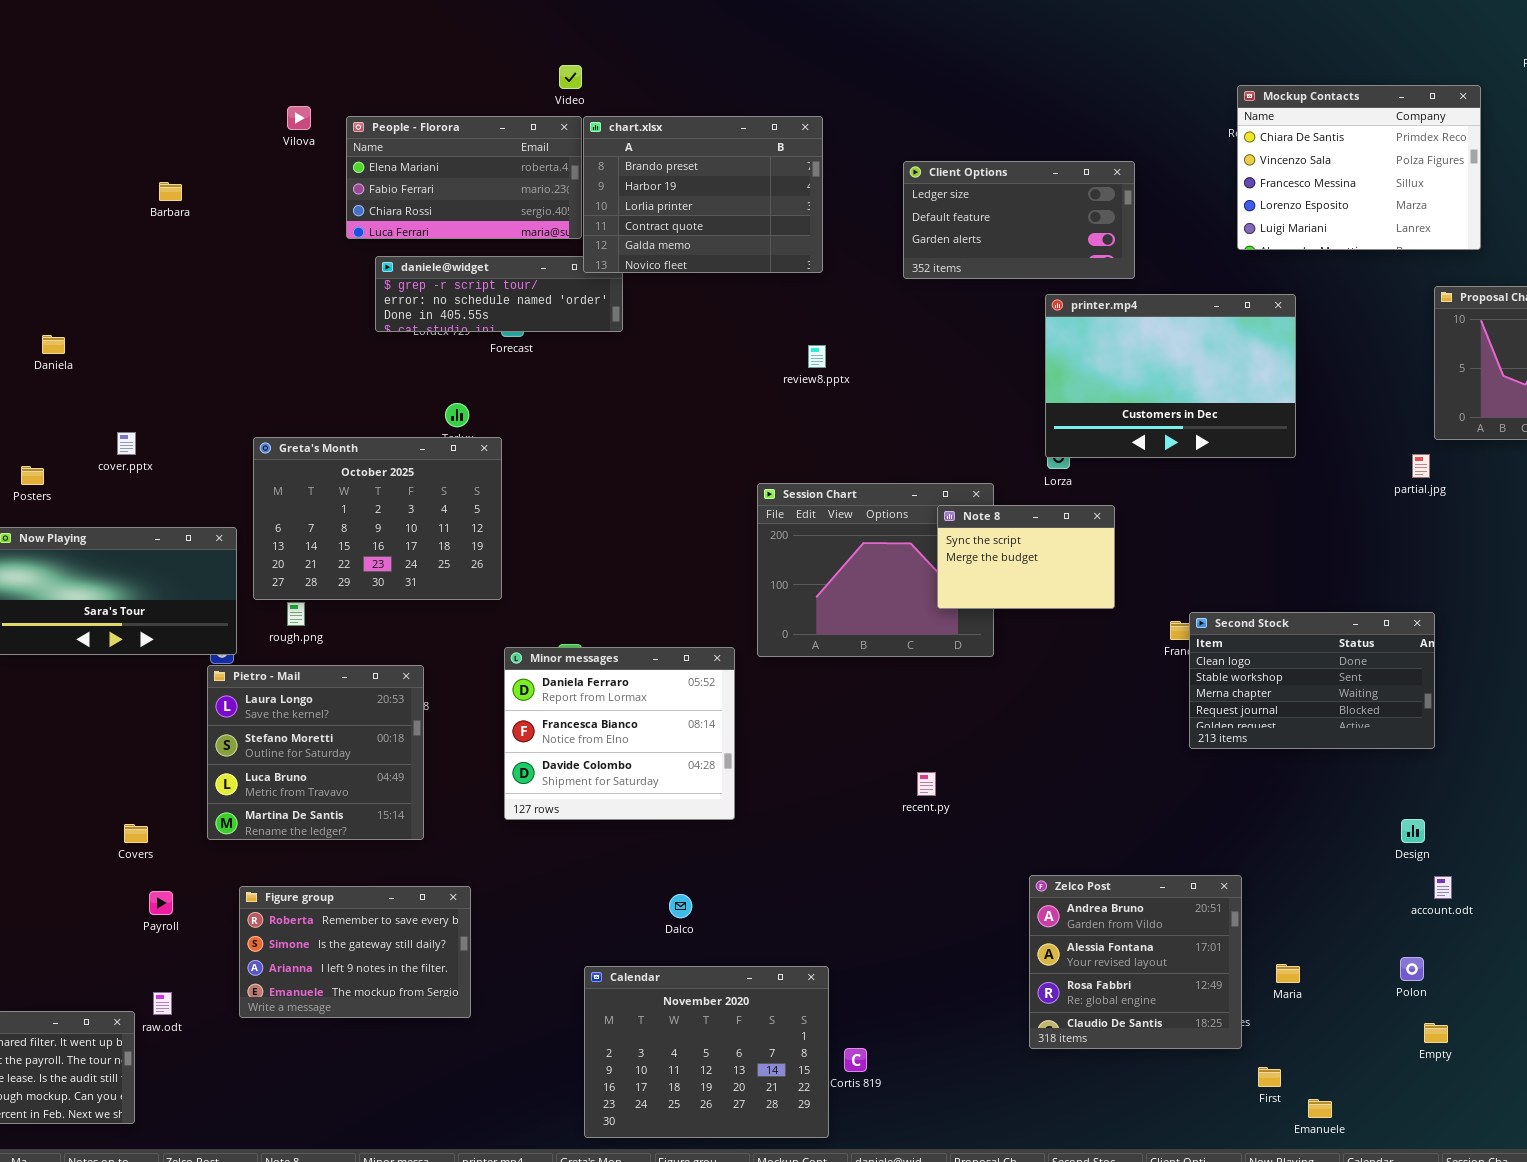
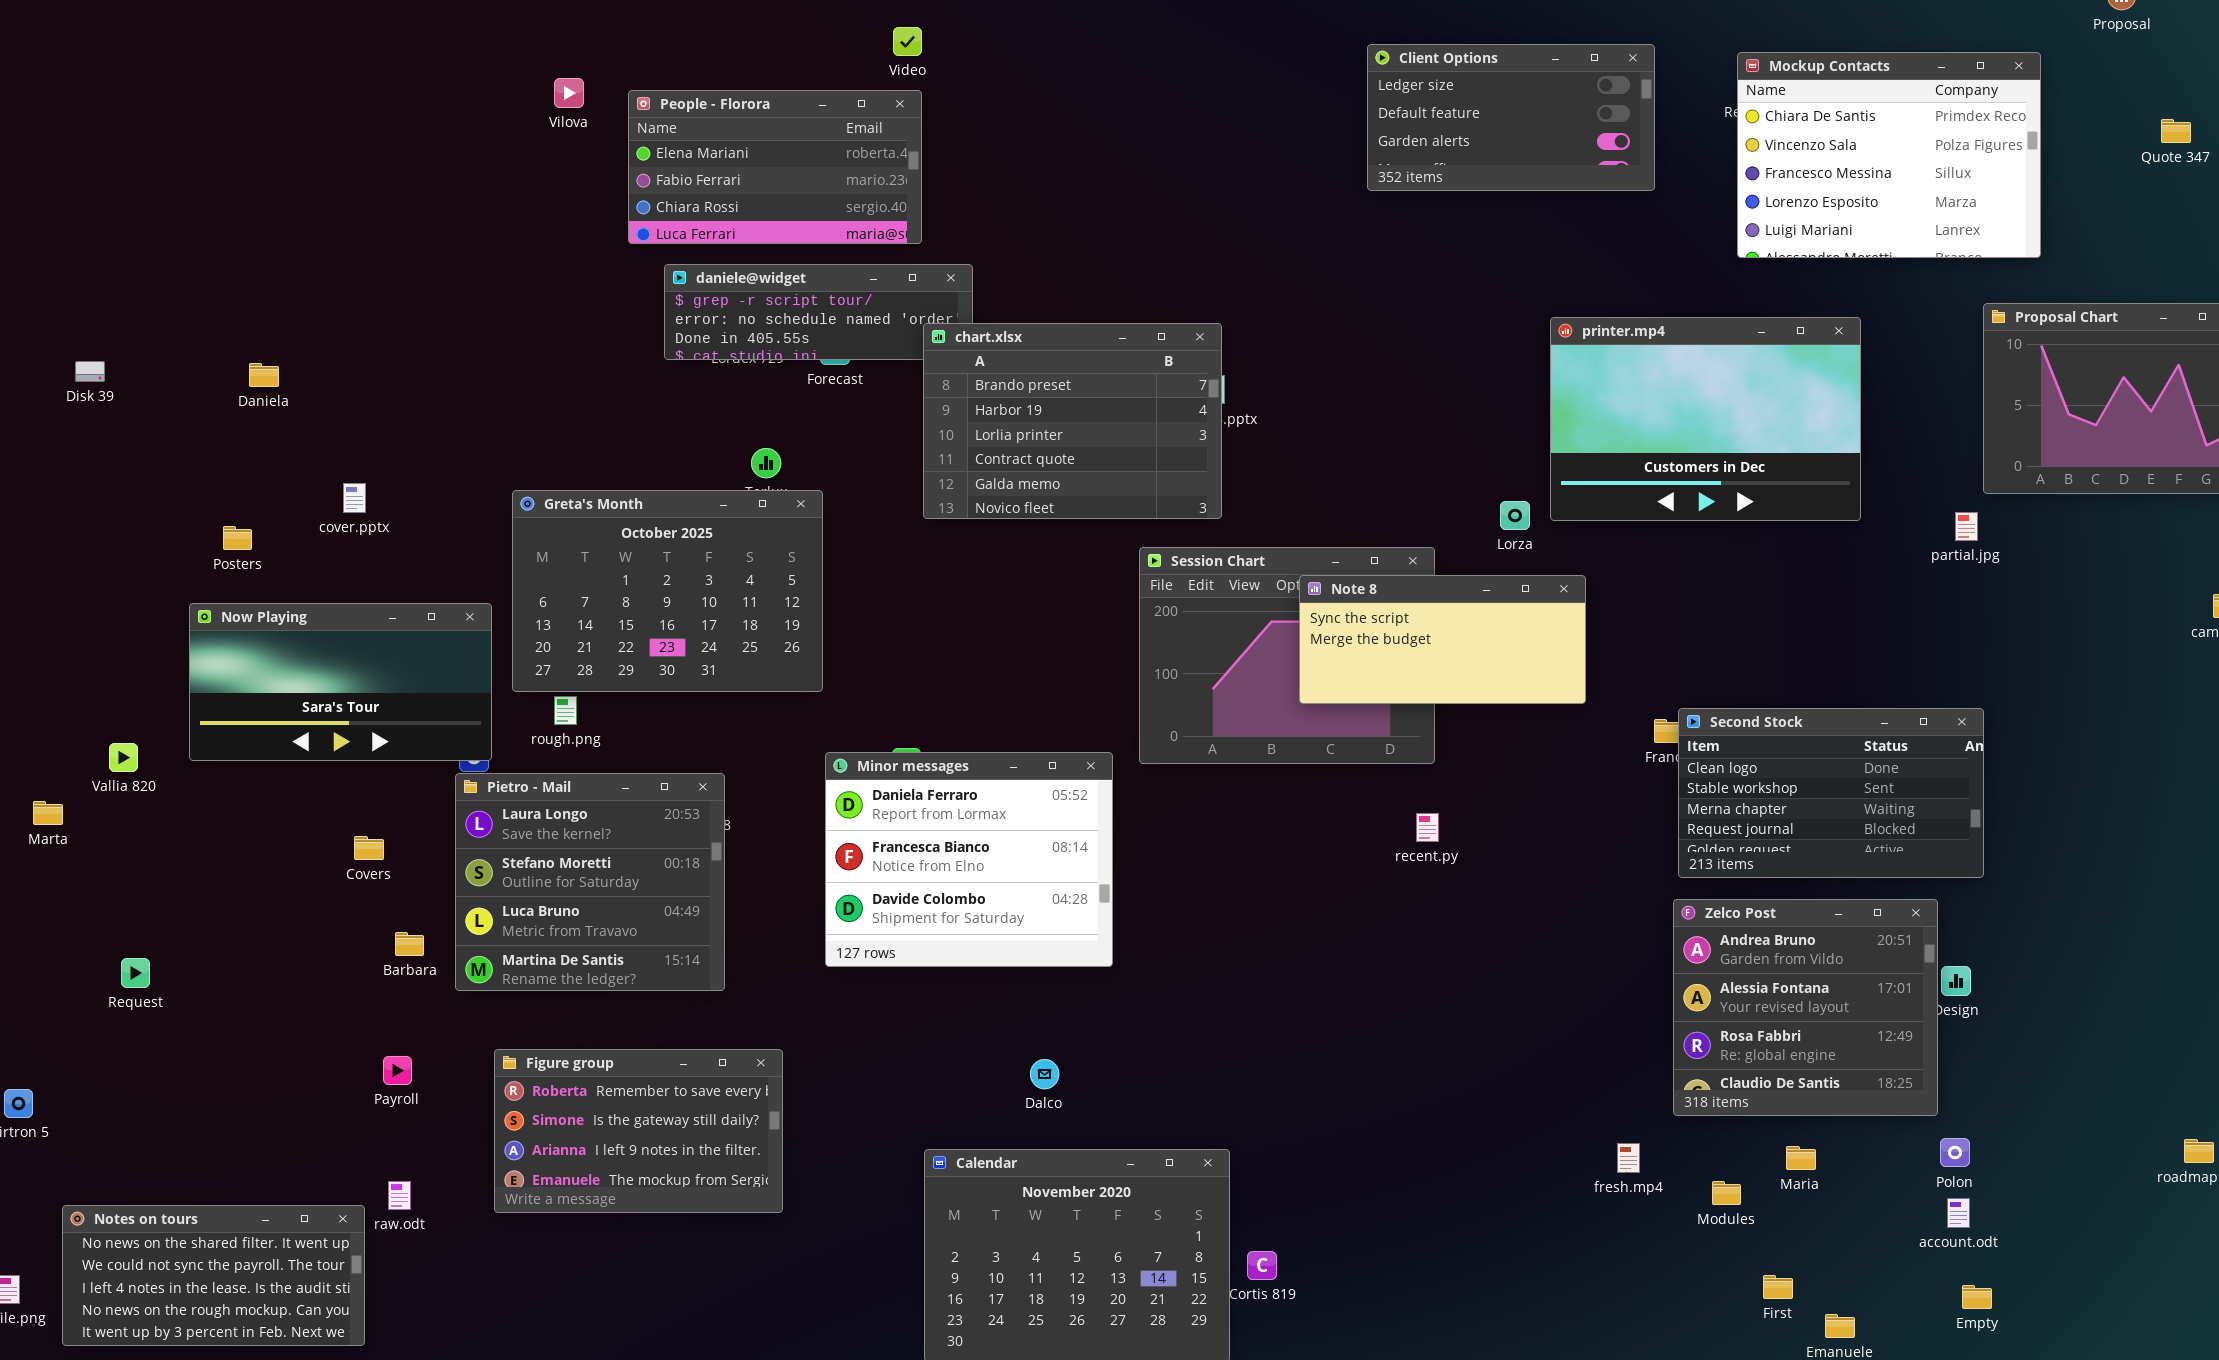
chart.xlsx: [583,116,823,273] -> [923,323,1222,519], moved
Client Options: [903,161,1135,279] -> [1367,44,1655,191], moved
Barbara: [159,182,182,201] -> [395,932,424,956], moved
printer.mp4: [1045,294,1296,458] -> [1550,317,1861,521], moved
Note 8: [937,505,1115,609] -> [1299,575,1586,704], resized
recent.py: [917,772,936,796] -> [1416,813,1439,842], moved
Covers: [124,824,148,843] -> [354,836,384,860], moved
Zelco Post: [1029,875,1242,1049] -> [1673,899,1938,1116], moved
account.odt: [1434,876,1452,899] -> [1947,1198,1970,1228], moved
Empty: [1424,1023,1448,1043] -> [1962,1285,1992,1309], moved

